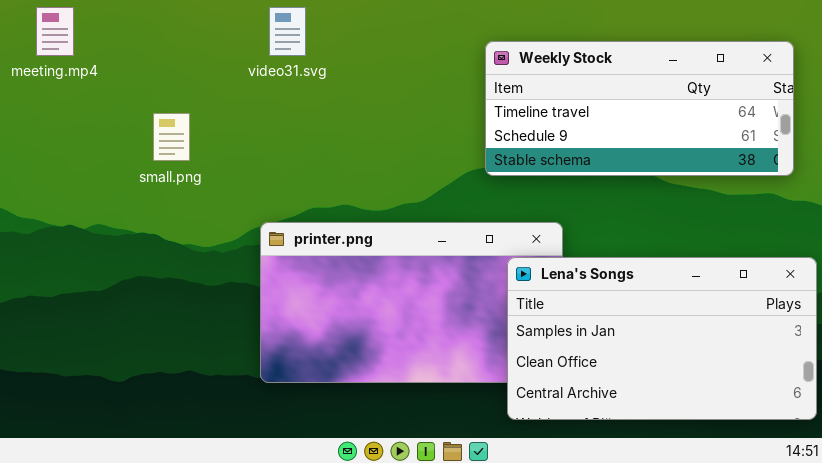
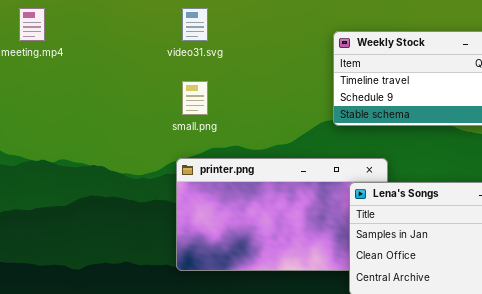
small.png: [153,113,190,161] -> [182,81,208,115], moved

